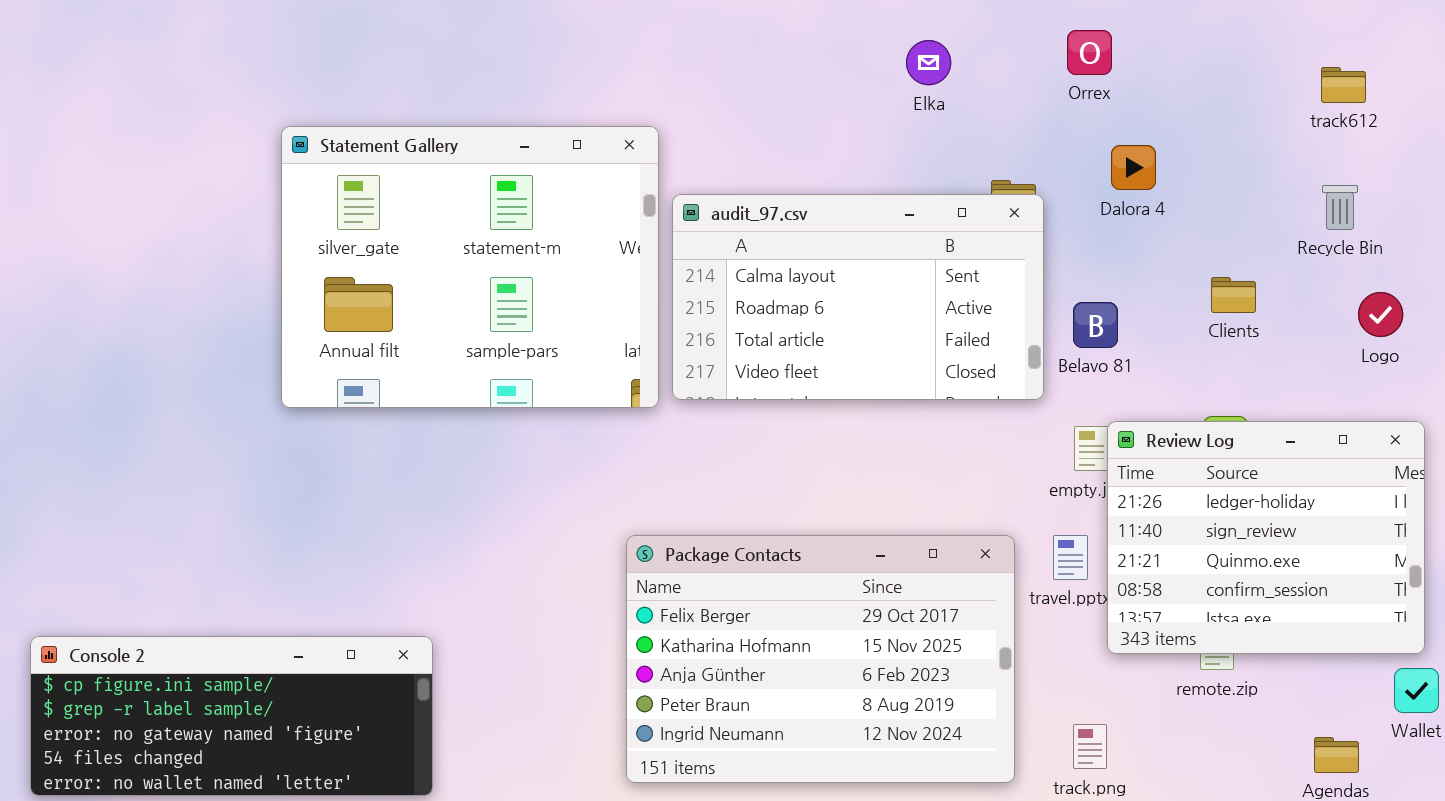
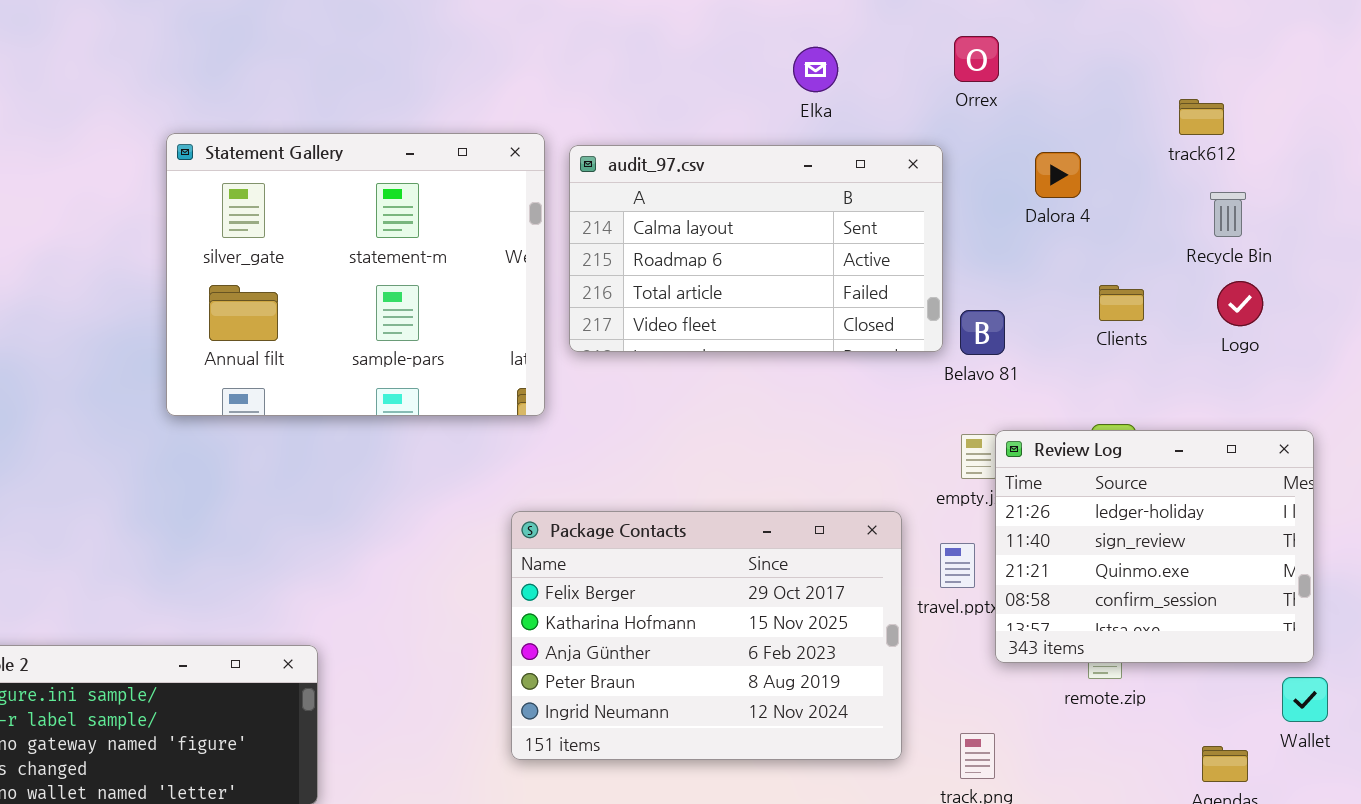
track612: [1321,67,1366,103] -> [1179,99,1224,135], moved
Dalora 4: [1111,145,1156,190] -> [1035,152,1081,198], moved
audit_97.csv: [672,194,1044,400] -> [569,145,943,352], moved
Logo: [1358,292,1403,337] -> [1217,281,1263,326], moved
Package Contacts: [626,535,1015,783] -> [511,511,902,760], moved

